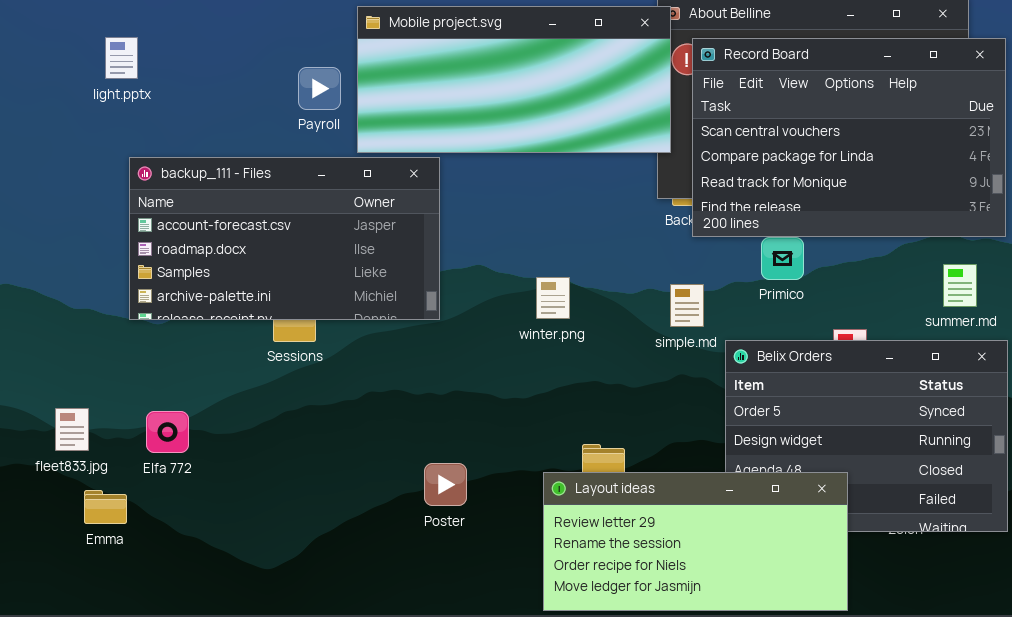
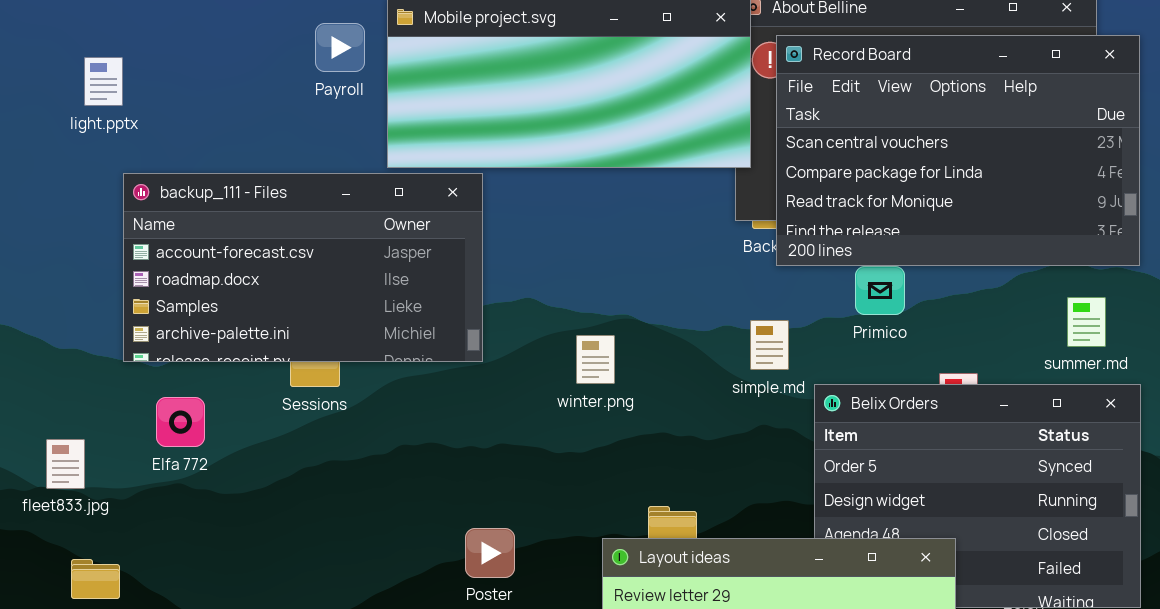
light.pptx: [105,37,138,79] -> [84,57,123,106], moved
Payroll: [298,67,341,110] -> [315,23,365,72], moved
winter.png: [536,277,570,319] -> [576,335,615,384], moved
fleet833.jpg: [55,408,89,451] -> [46,439,85,489], moved
Elfa 772: [146,411,189,453] -> [156,397,205,447], moved

